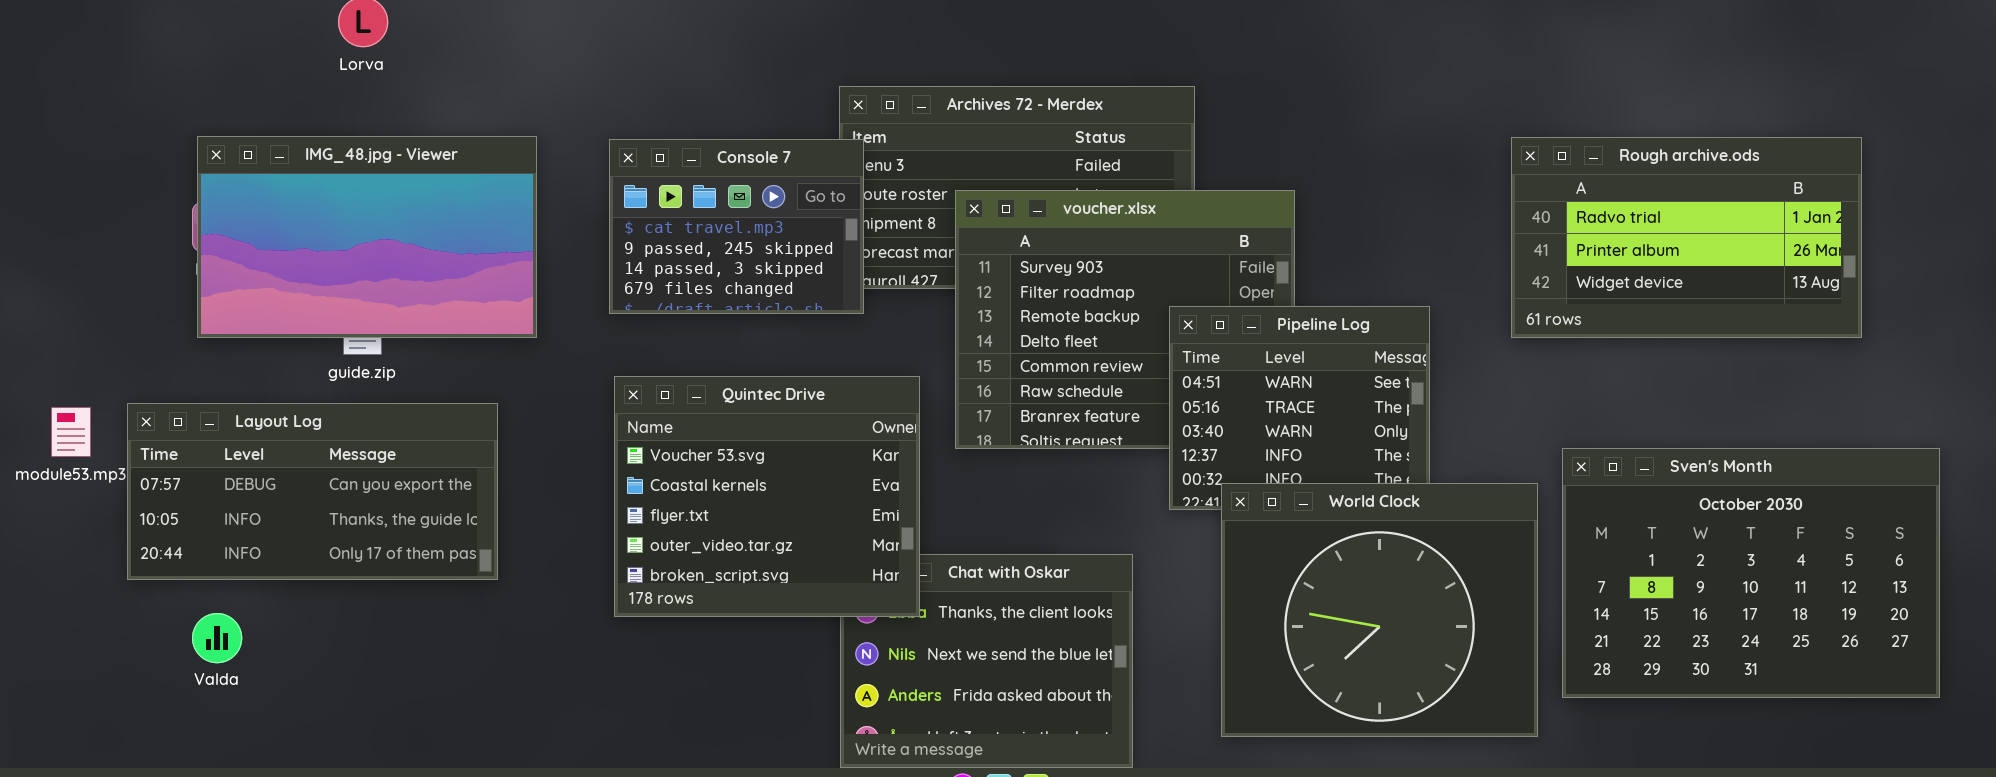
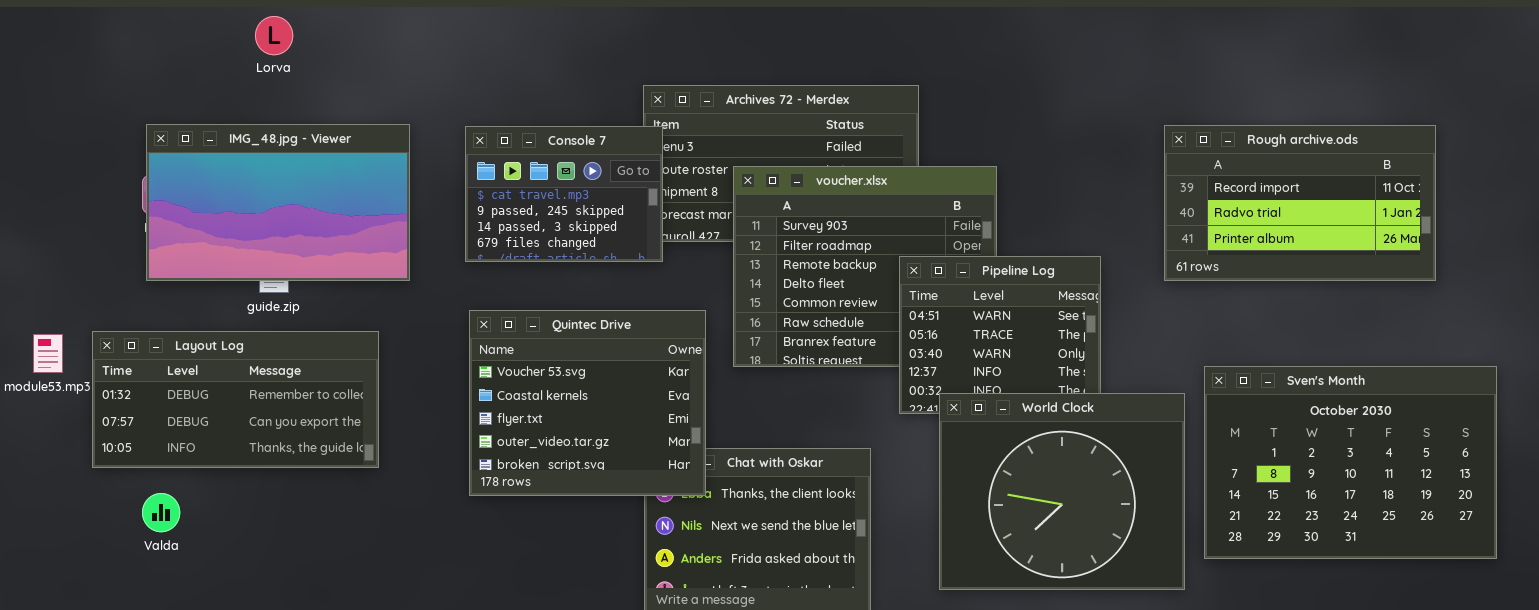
Rough archive.ods: [1511,137,1862,338] -> [1164,125,1436,281], scrolled up 1 row
Layout Log: [127,403,498,580] -> [92,331,379,468], scrolled up 1 row

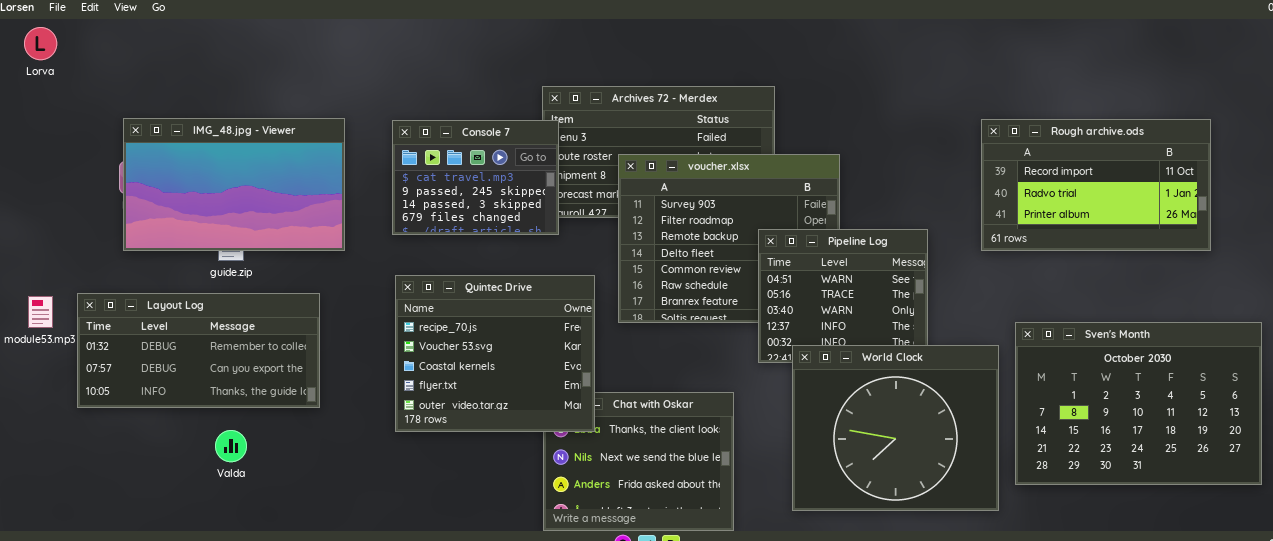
Lorva: [255,16,293,55] -> [24,27,57,60], moved
Quintec Drive: [469,310,706,496] -> [395,275,595,432], scrolled up 1 row
Valda: [142,493,180,532] -> [215,430,247,462], moved

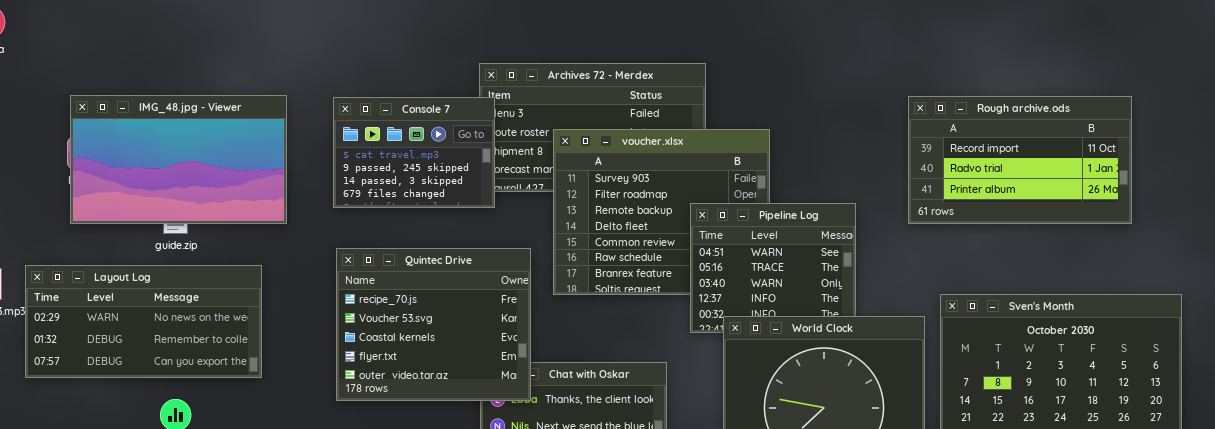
Layout Log: [77,293,320,408] -> [25,265,262,378], scrolled up 1 row

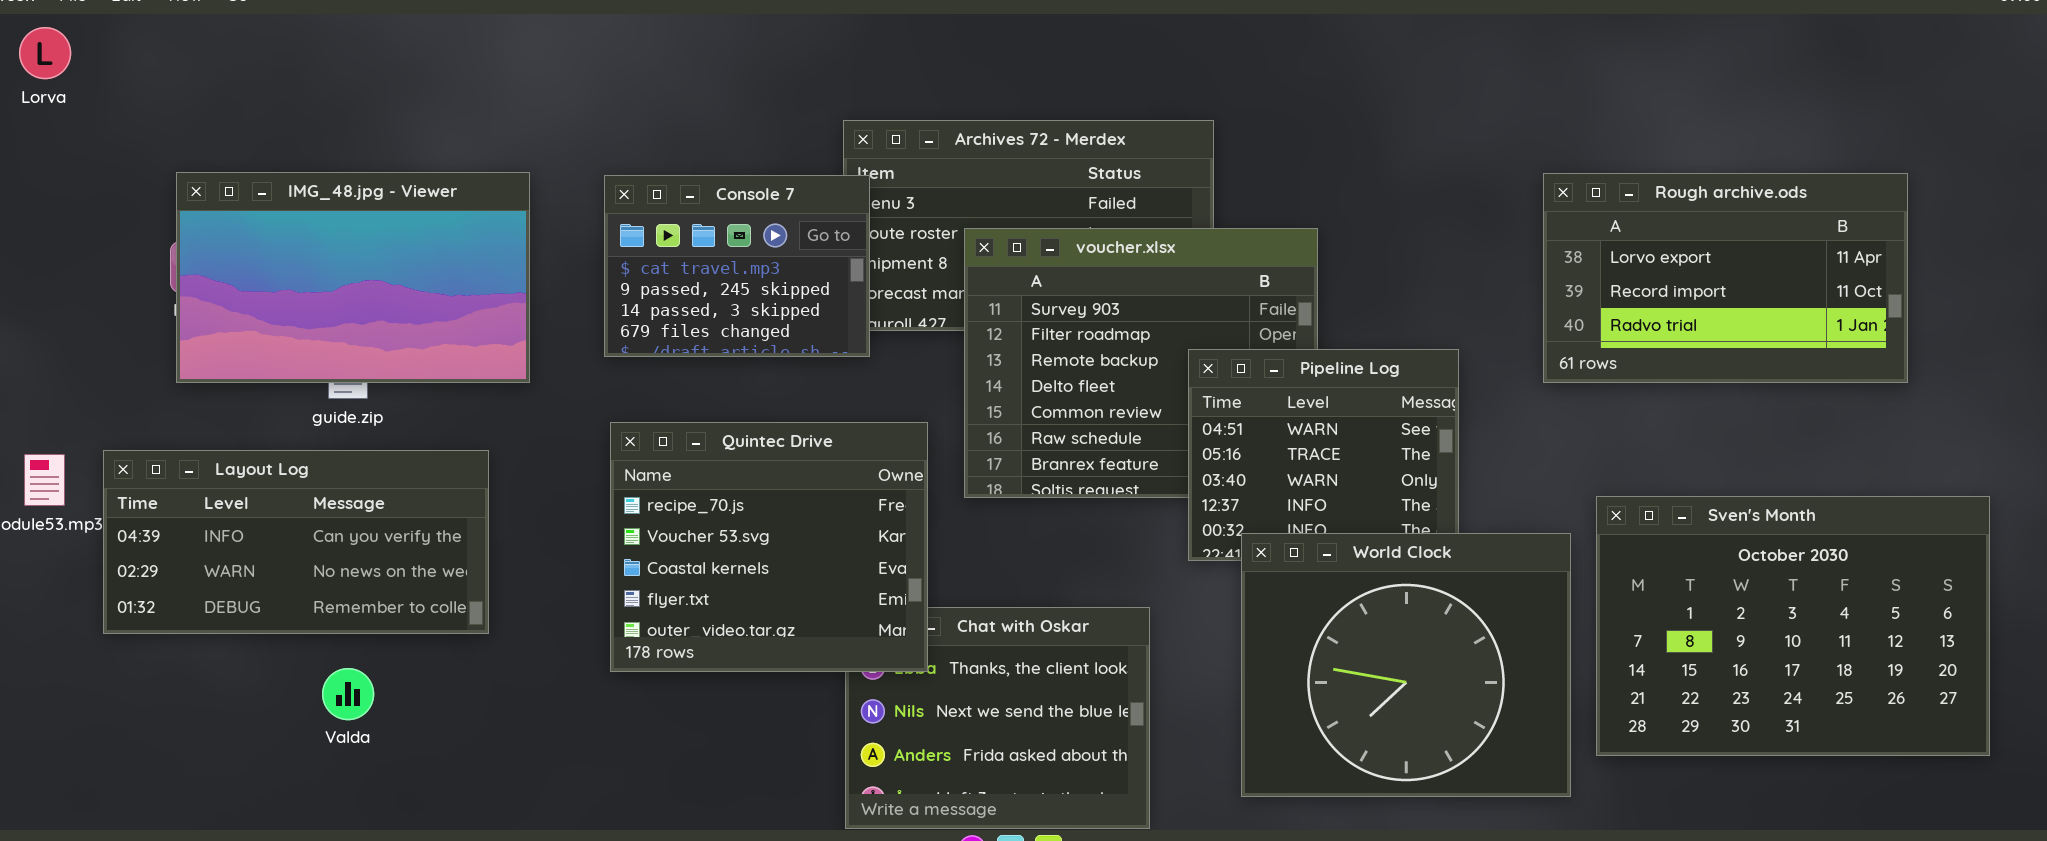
Rough archive.ods: [908,96,1132,224] -> [1543,173,1908,383], scrolled up 1 row
Layout Log: [25,265,262,378] -> [103,450,489,634], scrolled up 1 row

